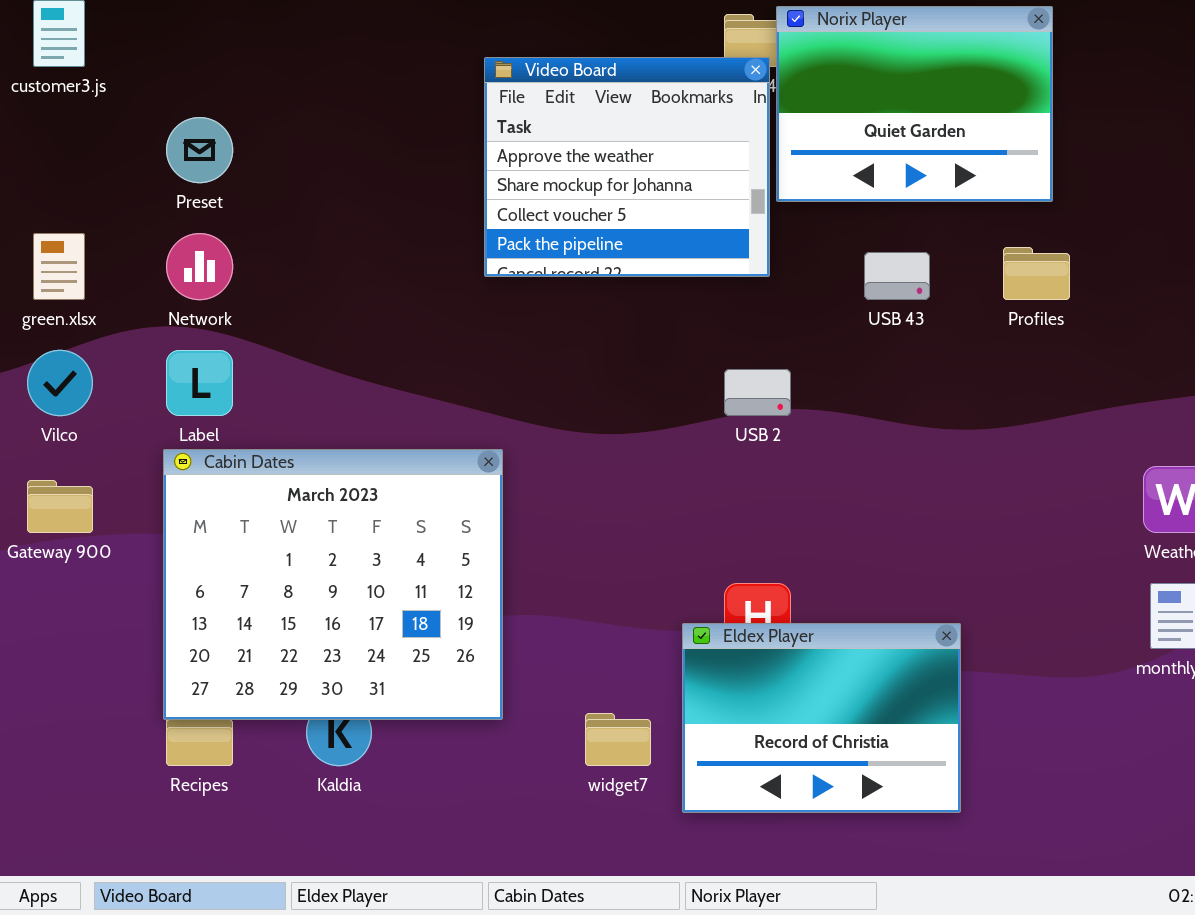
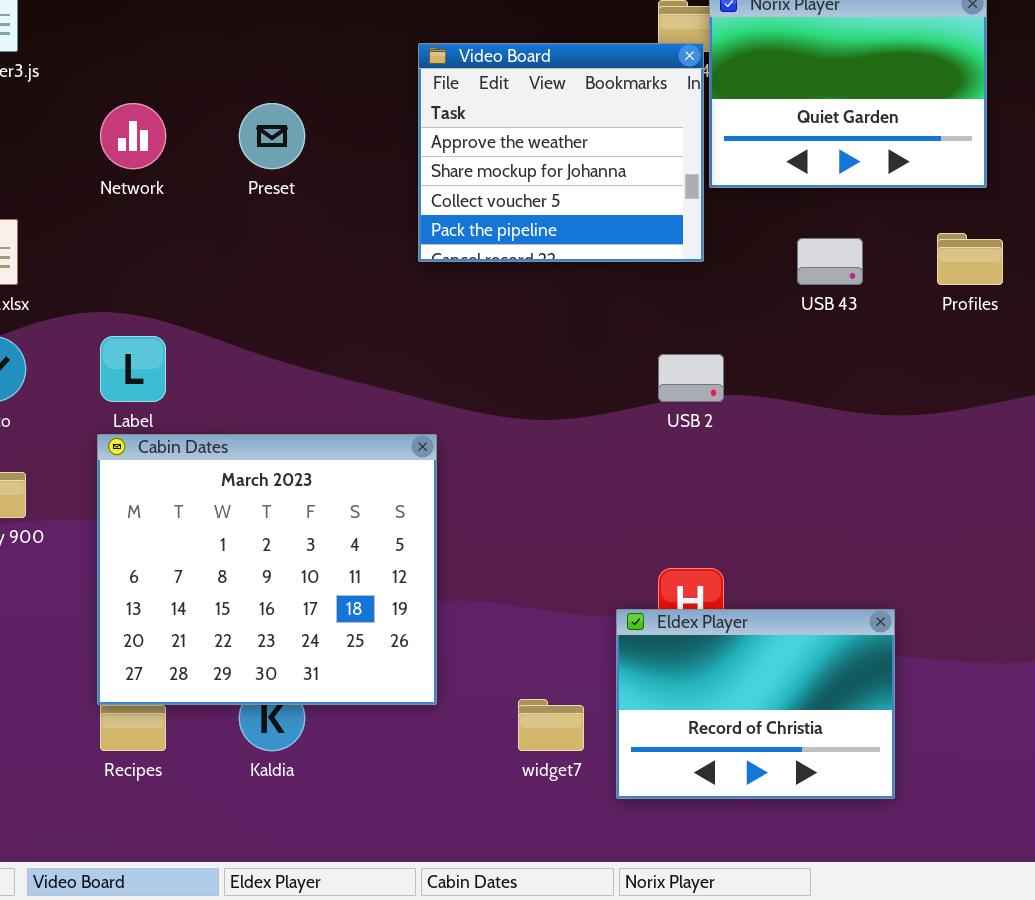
Preset: [166,117,233,183] -> [239,103,305,169], moved
Network: [166,233,233,300] -> [100,103,166,169], moved

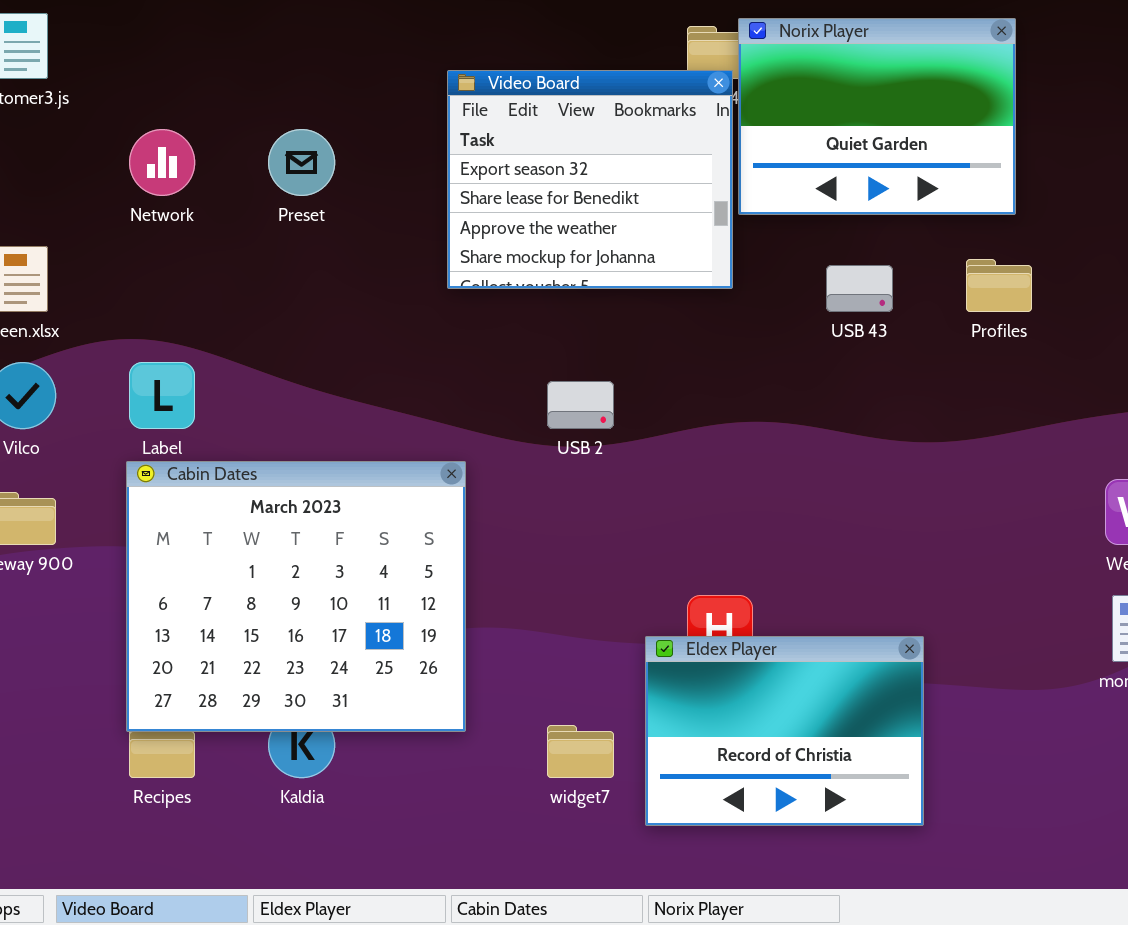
Video Board: [418,43,704,262] -> [447,70,733,289], scrolled up 2 rows
USB 2: [658,354,724,402] -> [547,381,614,429], moved

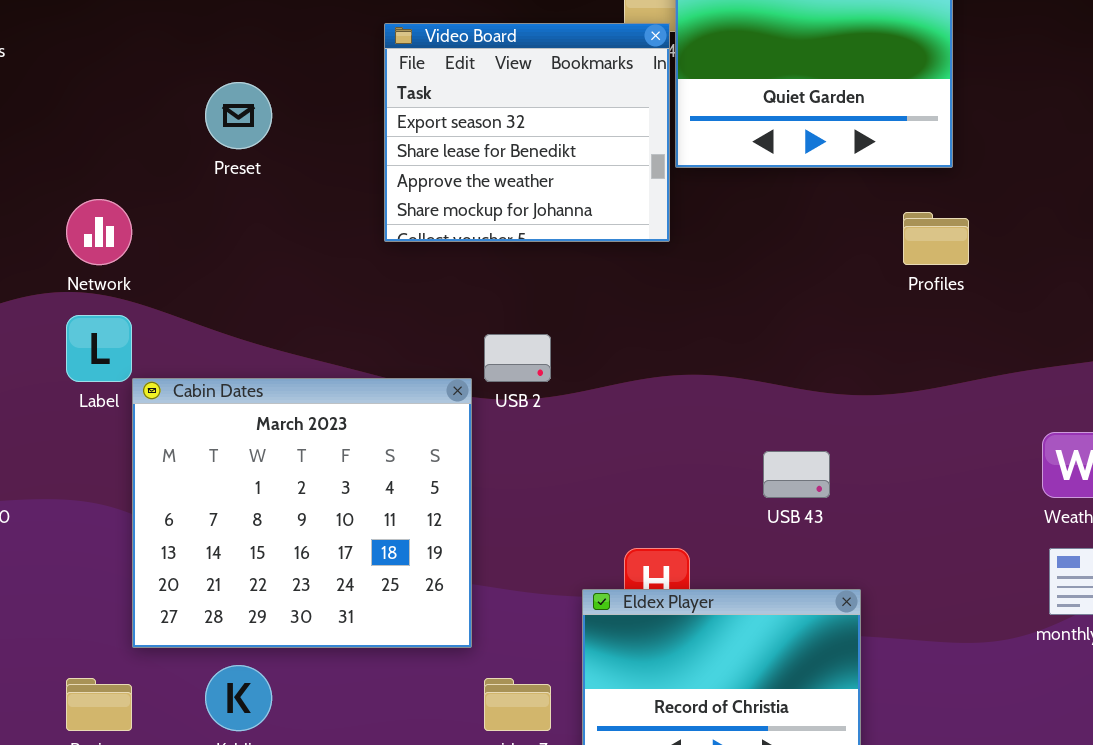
Network: [129,129,195,196] -> [66,199,132,265], moved
USB 43: [826,265,893,312] -> [763,451,830,498], moved
Cabin Dates: [126,461,466,732] -> [132,378,472,648], moved

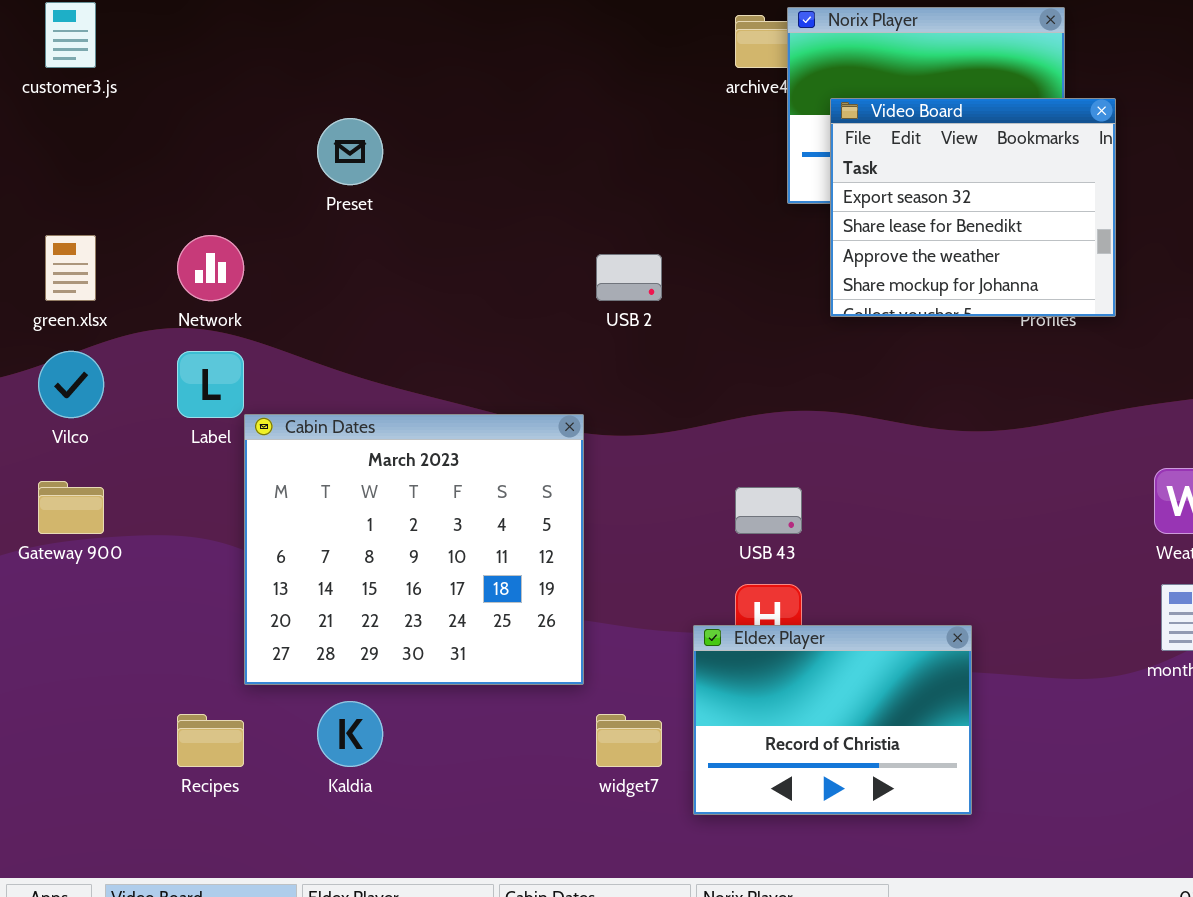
Video Board: [384,23,670,242] -> [830,98,1116,317], moved
USB 2: [484,334,551,382] -> [596,254,662,301], moved
USB 43: [763,451,830,498] -> [735,487,802,534], moved

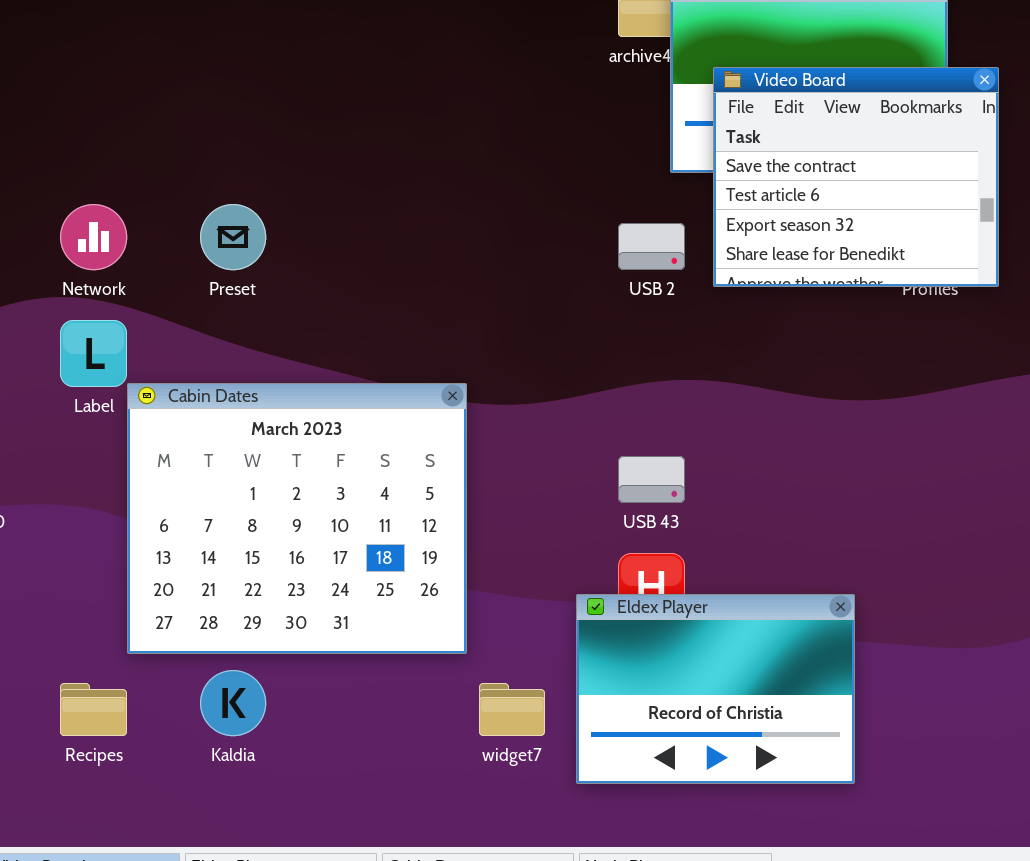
Video Board: [830,98,1116,317] -> [713,67,999,287], scrolled up 2 rows
Preset: [317,118,383,185] -> [200,204,266,270], moved
USB 2: [596,254,662,301] -> [618,223,685,270], moved

